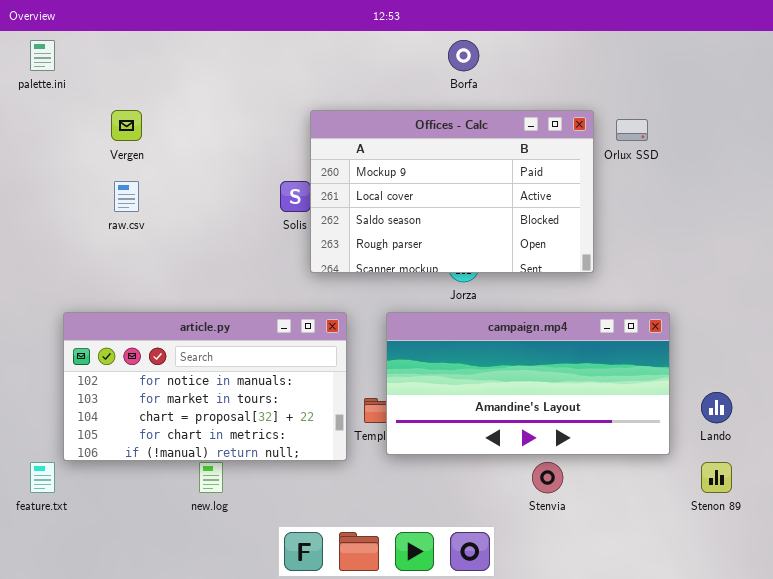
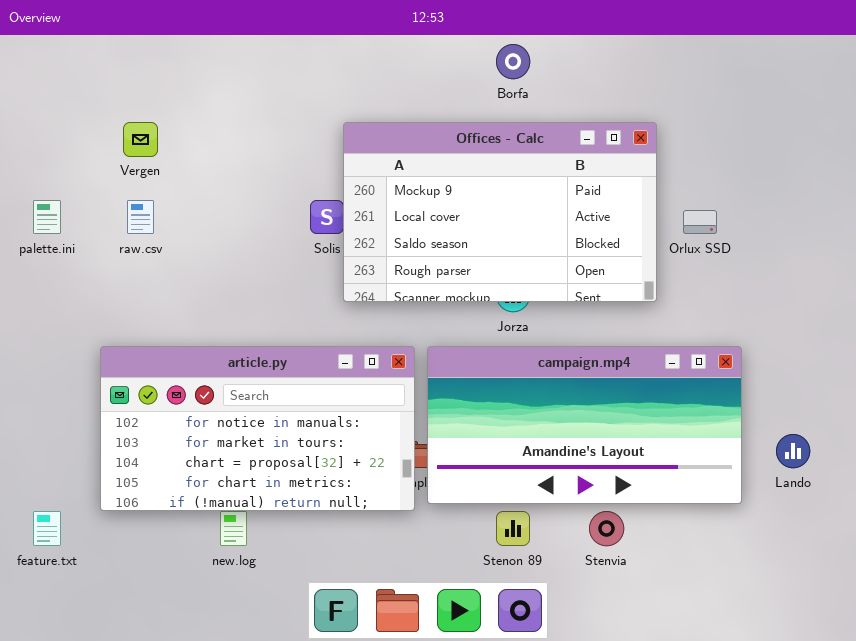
palette.ini: [30,40,55,71] -> [33,200,61,234], moved
Orlux SSD: [616,119,648,141] -> [683,210,717,234], moved
article.py: [63,312,347,461] -> [100,346,415,511], moved
Stenon 89: [701,462,732,493] -> [496,511,530,546], moved

